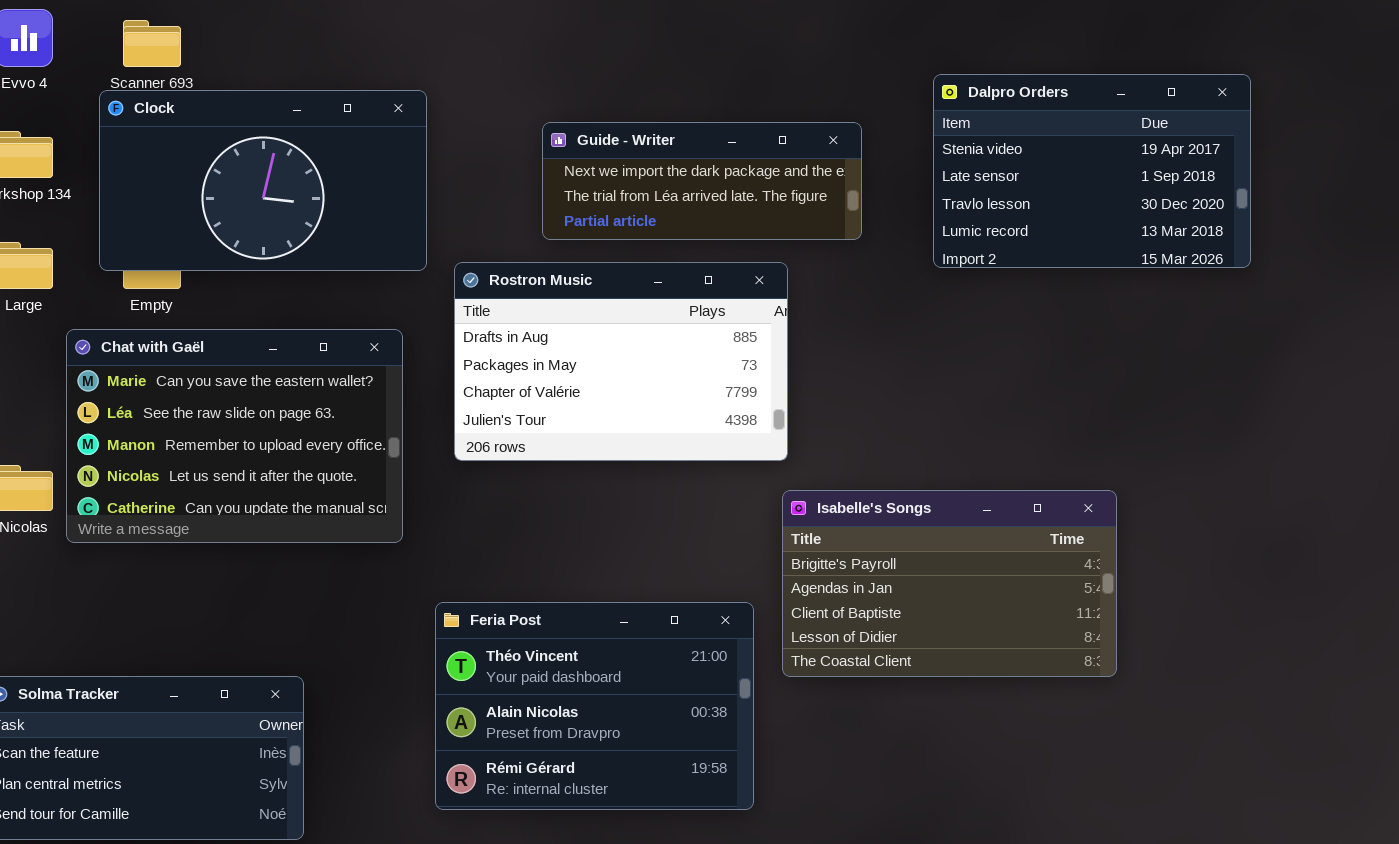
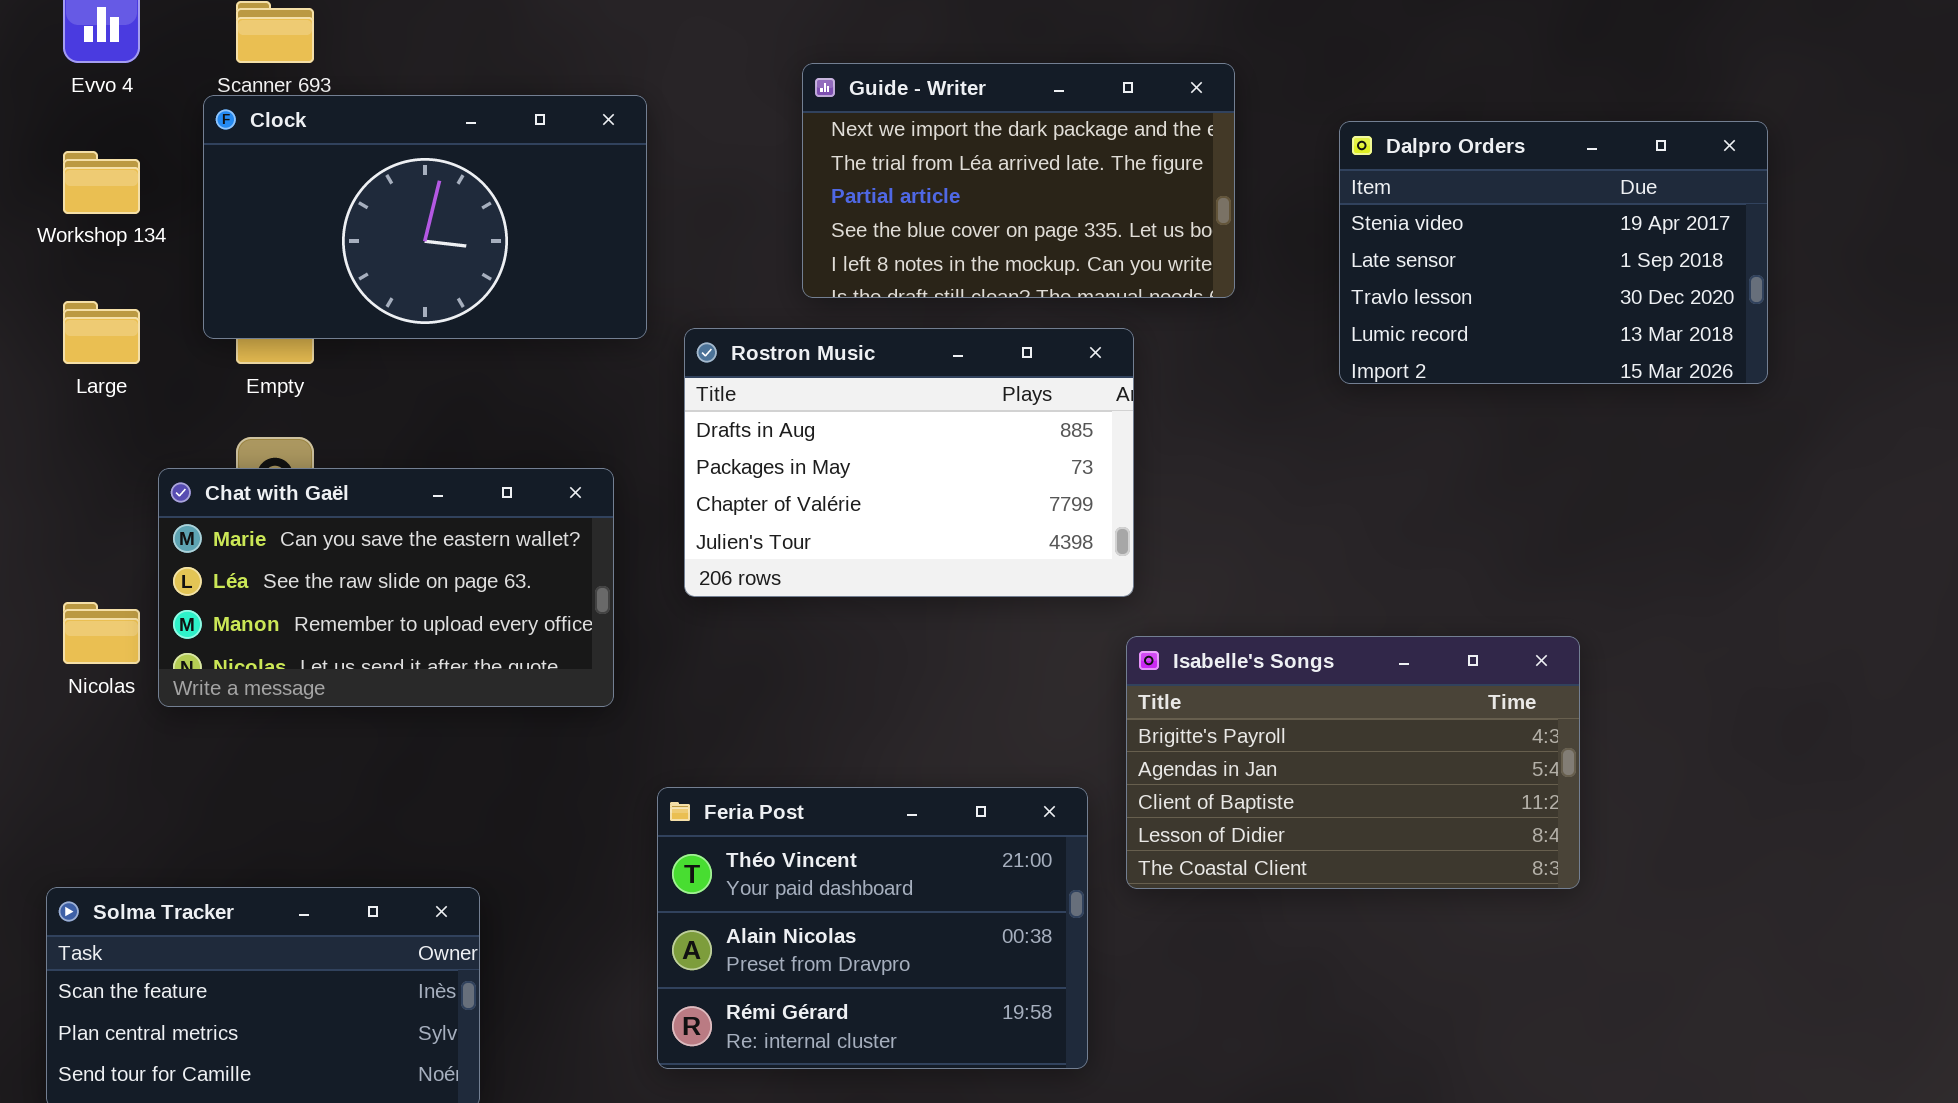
Dalpro Orders: [933,74,1251,268] -> [1339,121,1768,384], moved
Guide - Writer: [542,122,862,240] -> [802,63,1235,298], resized
Chat with Gaël: [66,329,403,543] -> [158,468,614,707], resized

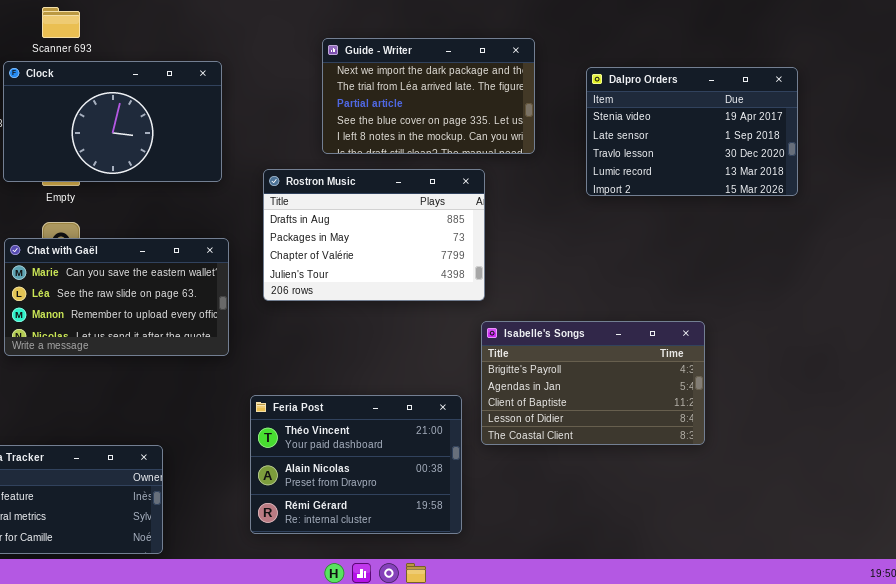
Clock: [203,95,647,339] -> [3,61,222,182], moved

